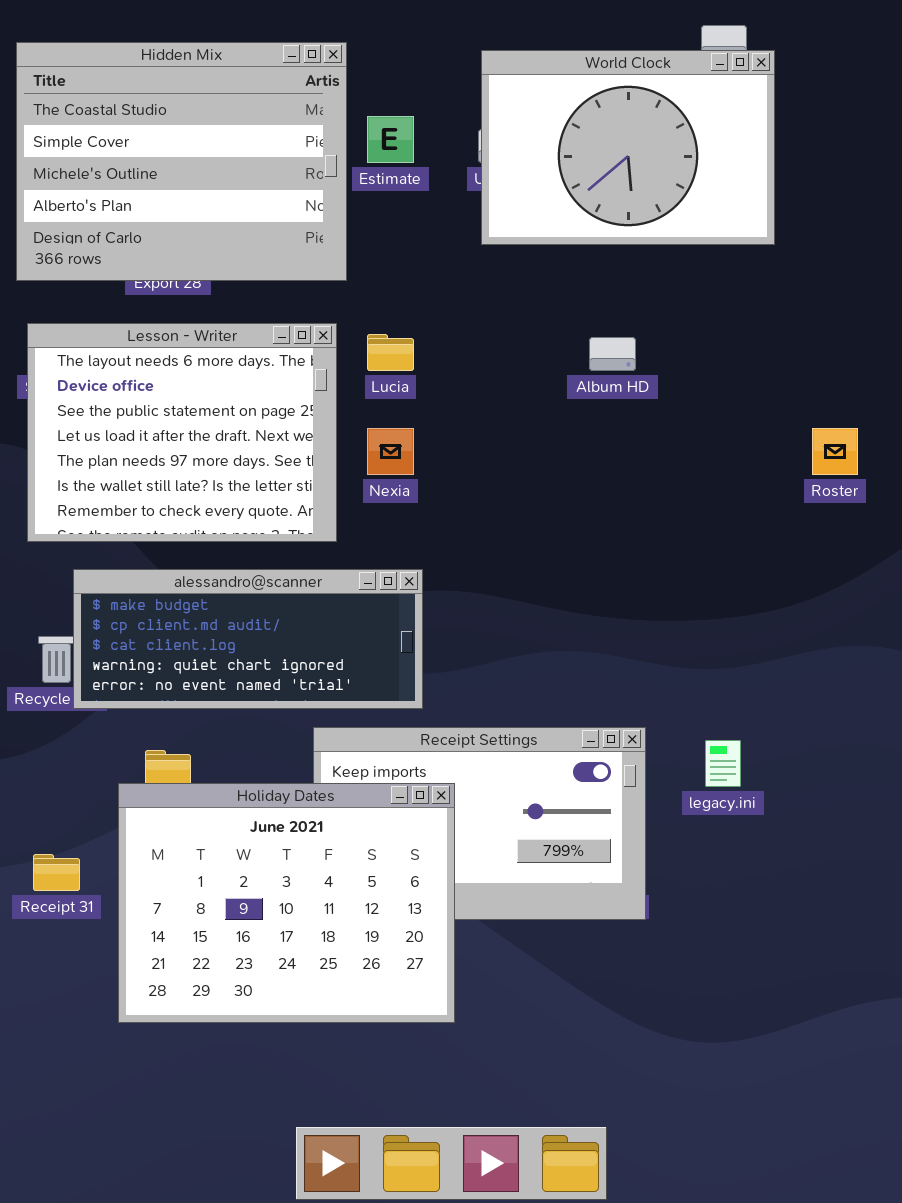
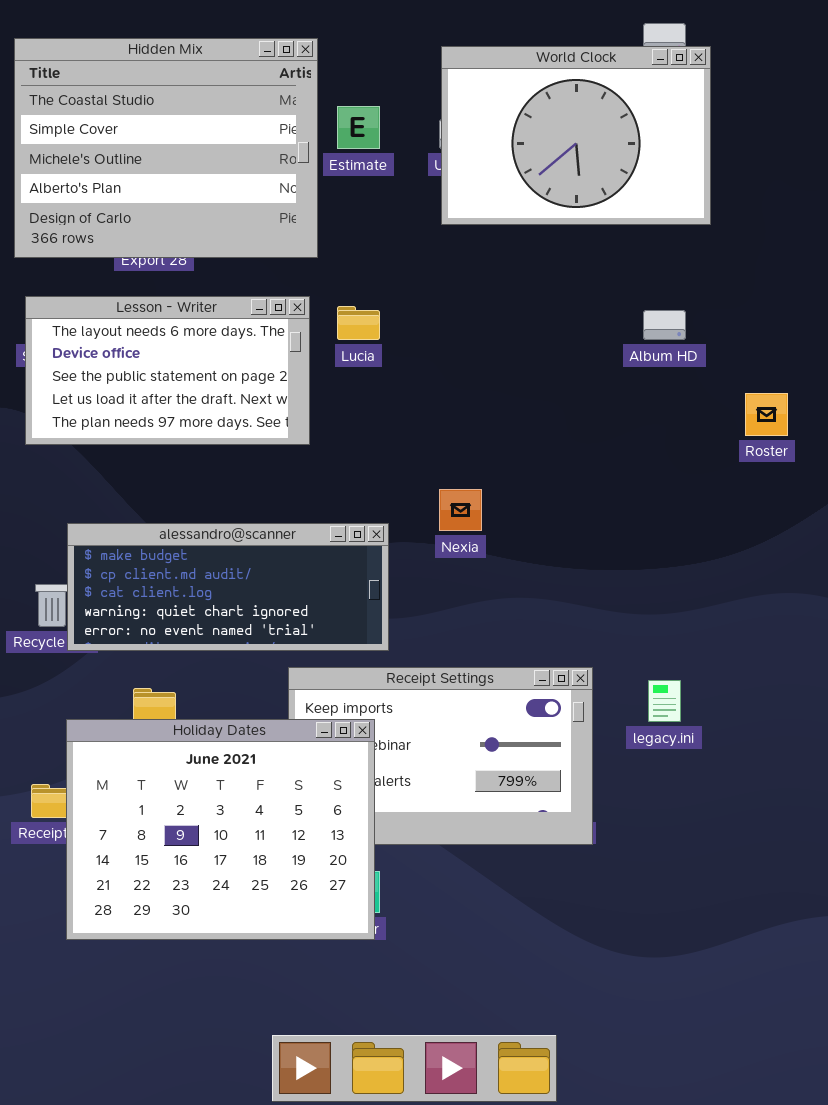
Lesson - Writer: [27,323,337,542] -> [25,296,310,445], resized
Album HD: [589,337,636,371] -> [643,310,686,340], moved
Nexia: [367,428,414,475] -> [439,489,482,531], moved
Holiday Dates: [118,783,455,1023] -> [66,719,375,940], moved

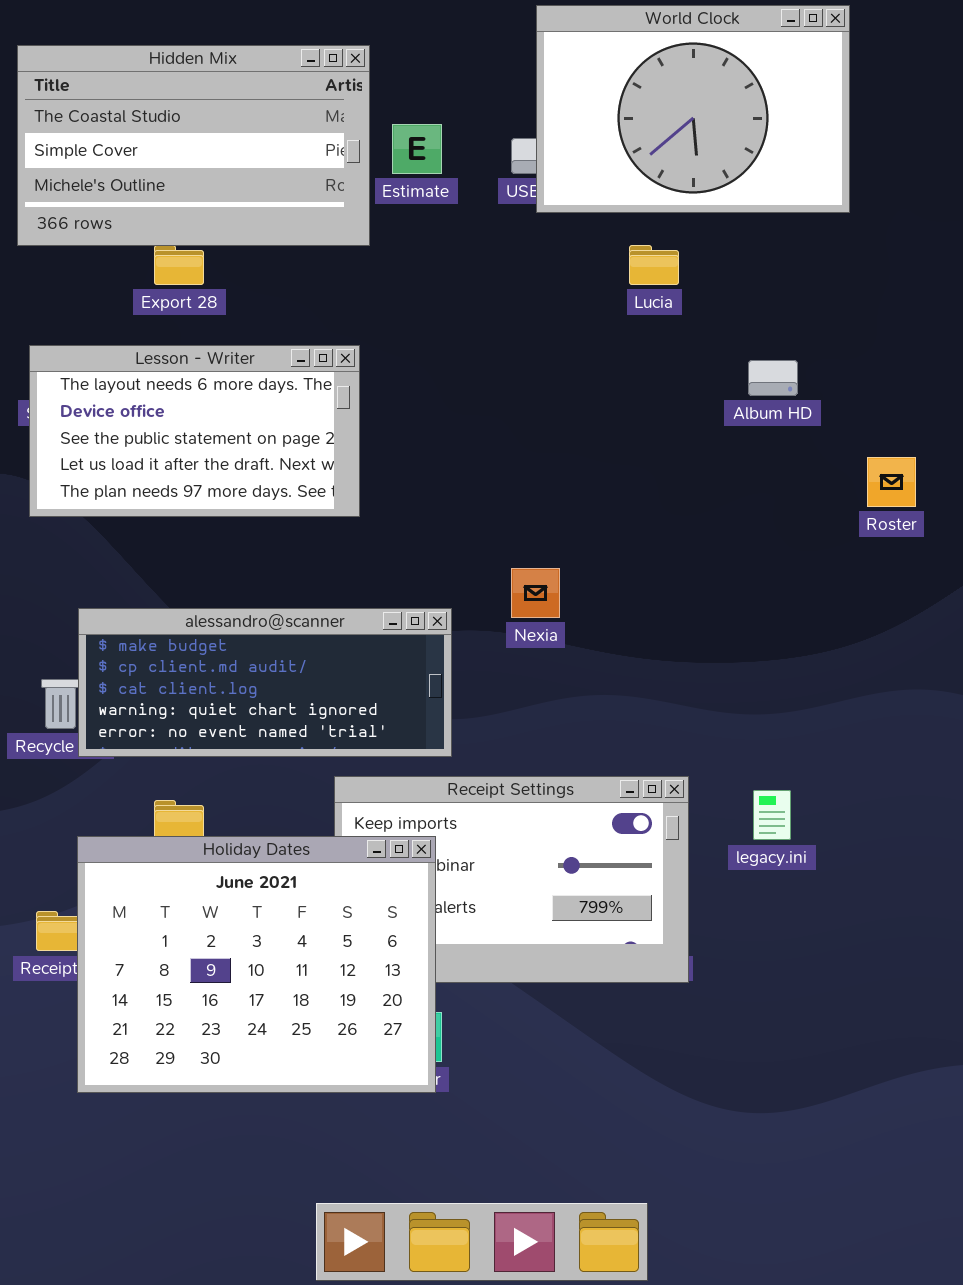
Hidden Mix: [14,38,318,258] -> [17,45,370,246], resized
World Clock: [441,46,711,225] -> [536,5,850,213], moved
Lucia: [337,306,380,340] -> [629,245,679,285], moved

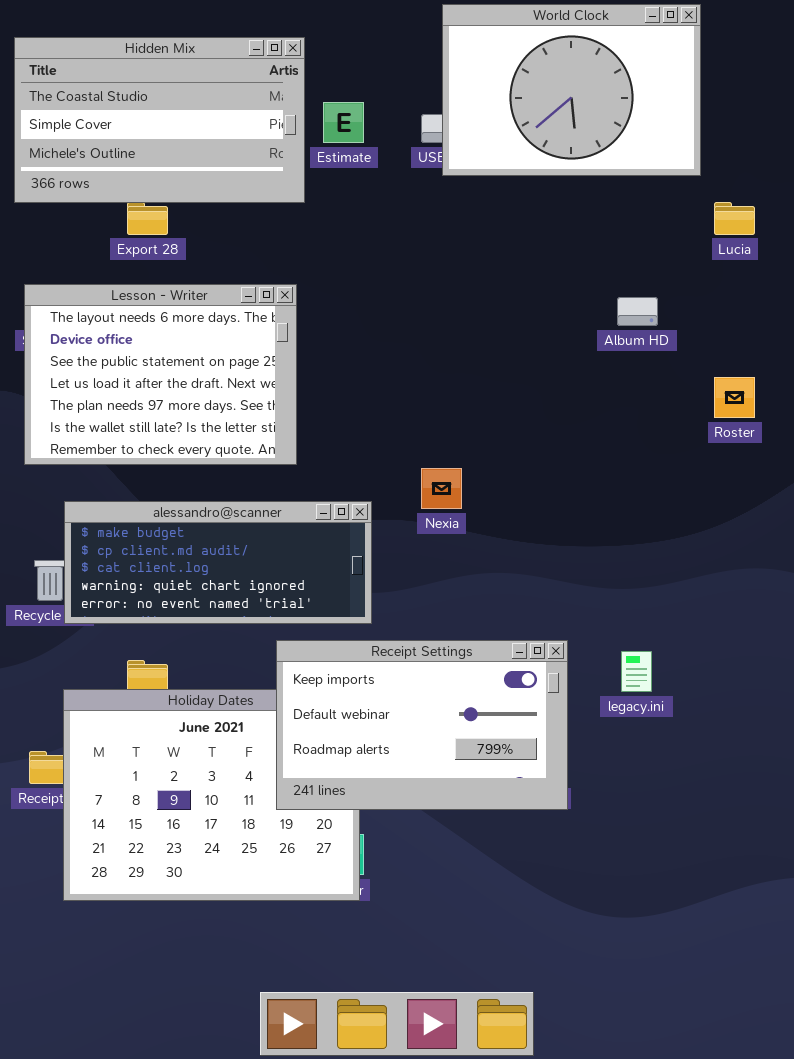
Lucia: [629,245,679,285] -> [714,202,755,235], moved
Lesson - Writer: [29,345,360,517] -> [24,284,297,465], resized
Receipt Settings: [334,776,689,983] -> [276,640,568,810], raised

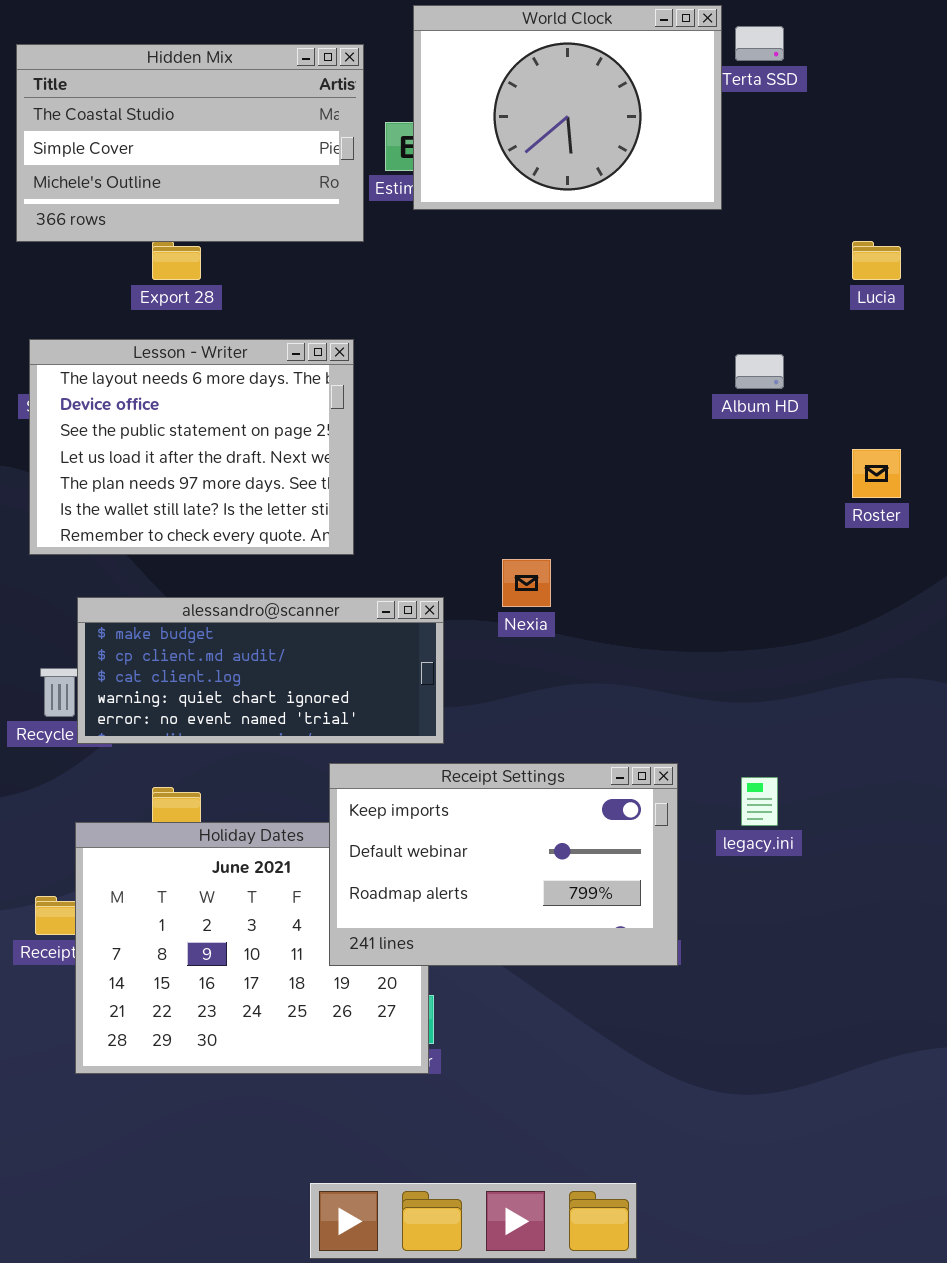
World Clock: [442,4,701,176] -> [413,5,722,210], moved

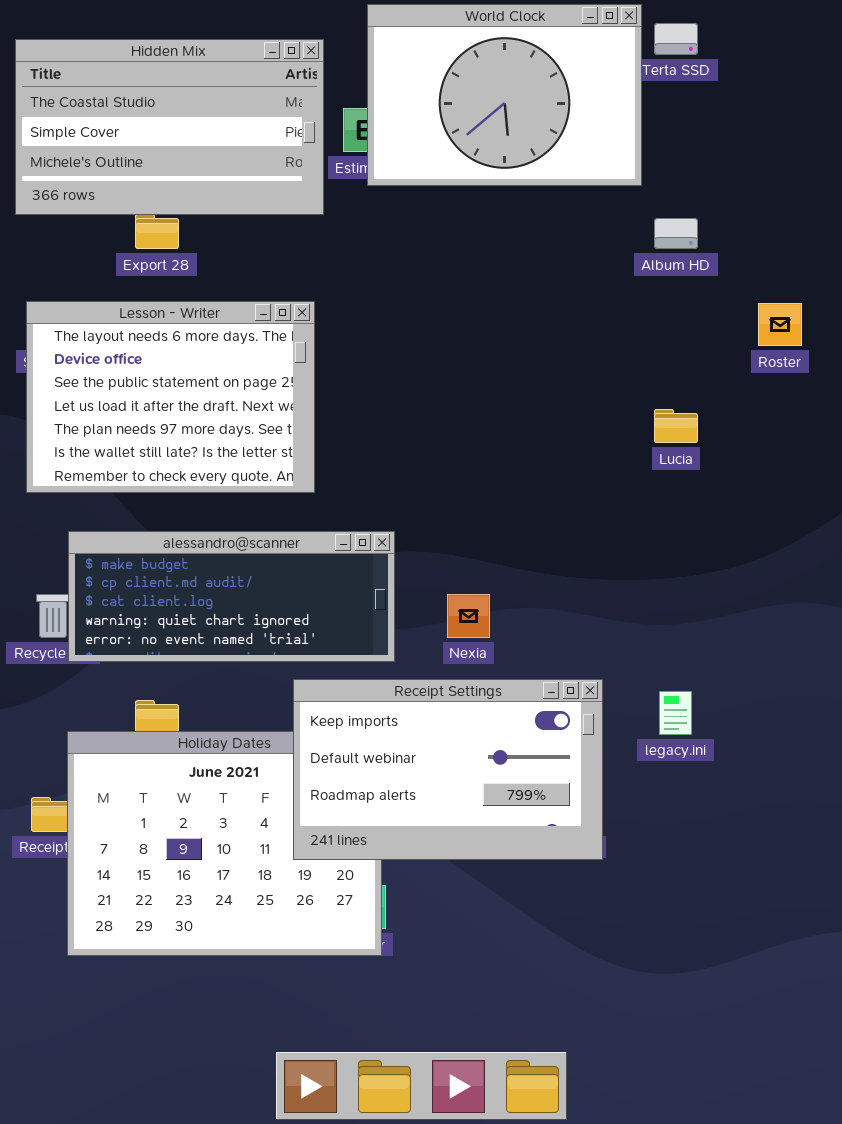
Lucia: [852,241,901,280] -> [654,409,698,443], moved
Album HD: [735,354,784,389] -> [654,218,698,249], moved
Roster: [852,449,901,498] -> [758,303,802,346], moved
Nexia: [502,559,551,607] -> [447,594,490,638], moved

